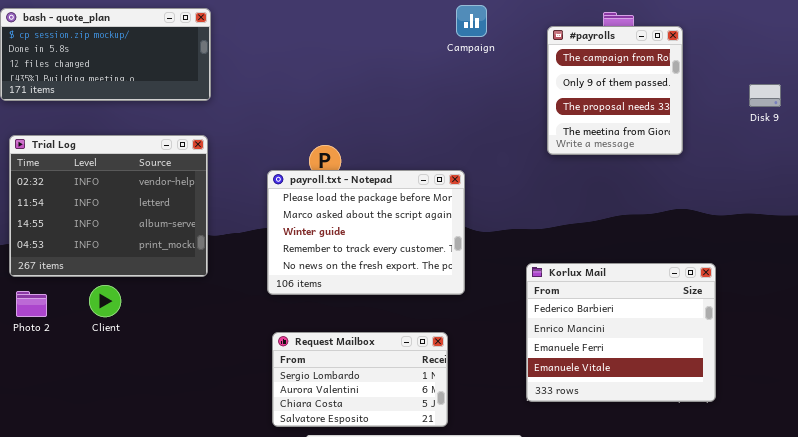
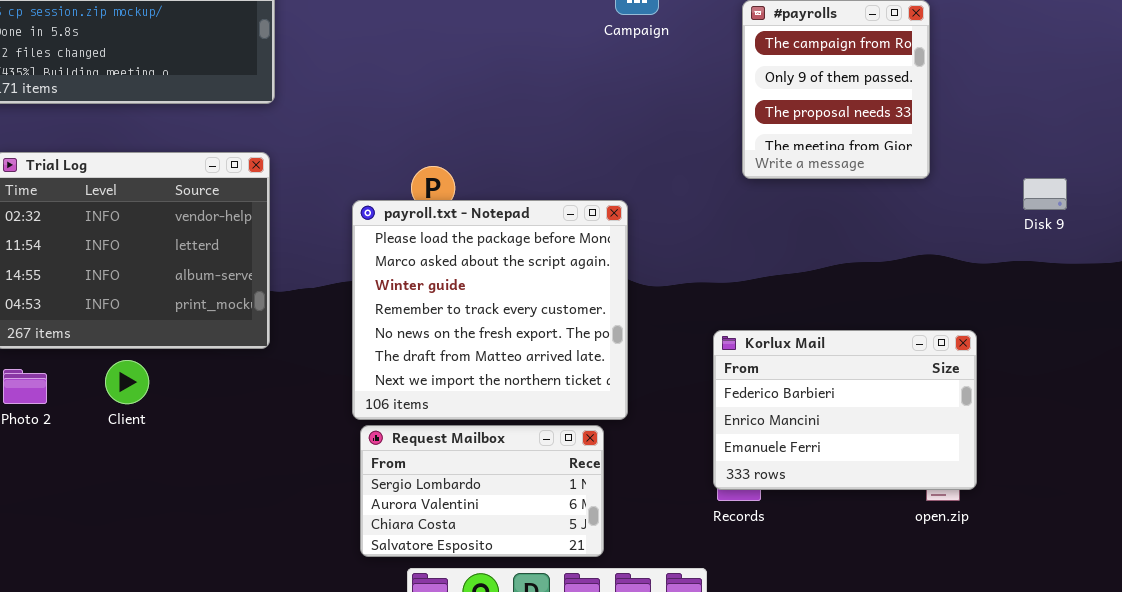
Disk 9: [749,84,781,107] -> [1023,178,1067,210], moved
payroll.txt - Notepad: [267,170,465,295] -> [352,200,628,420], resized
Korlux Mail: [526,263,716,402] -> [713,330,977,490], resized

